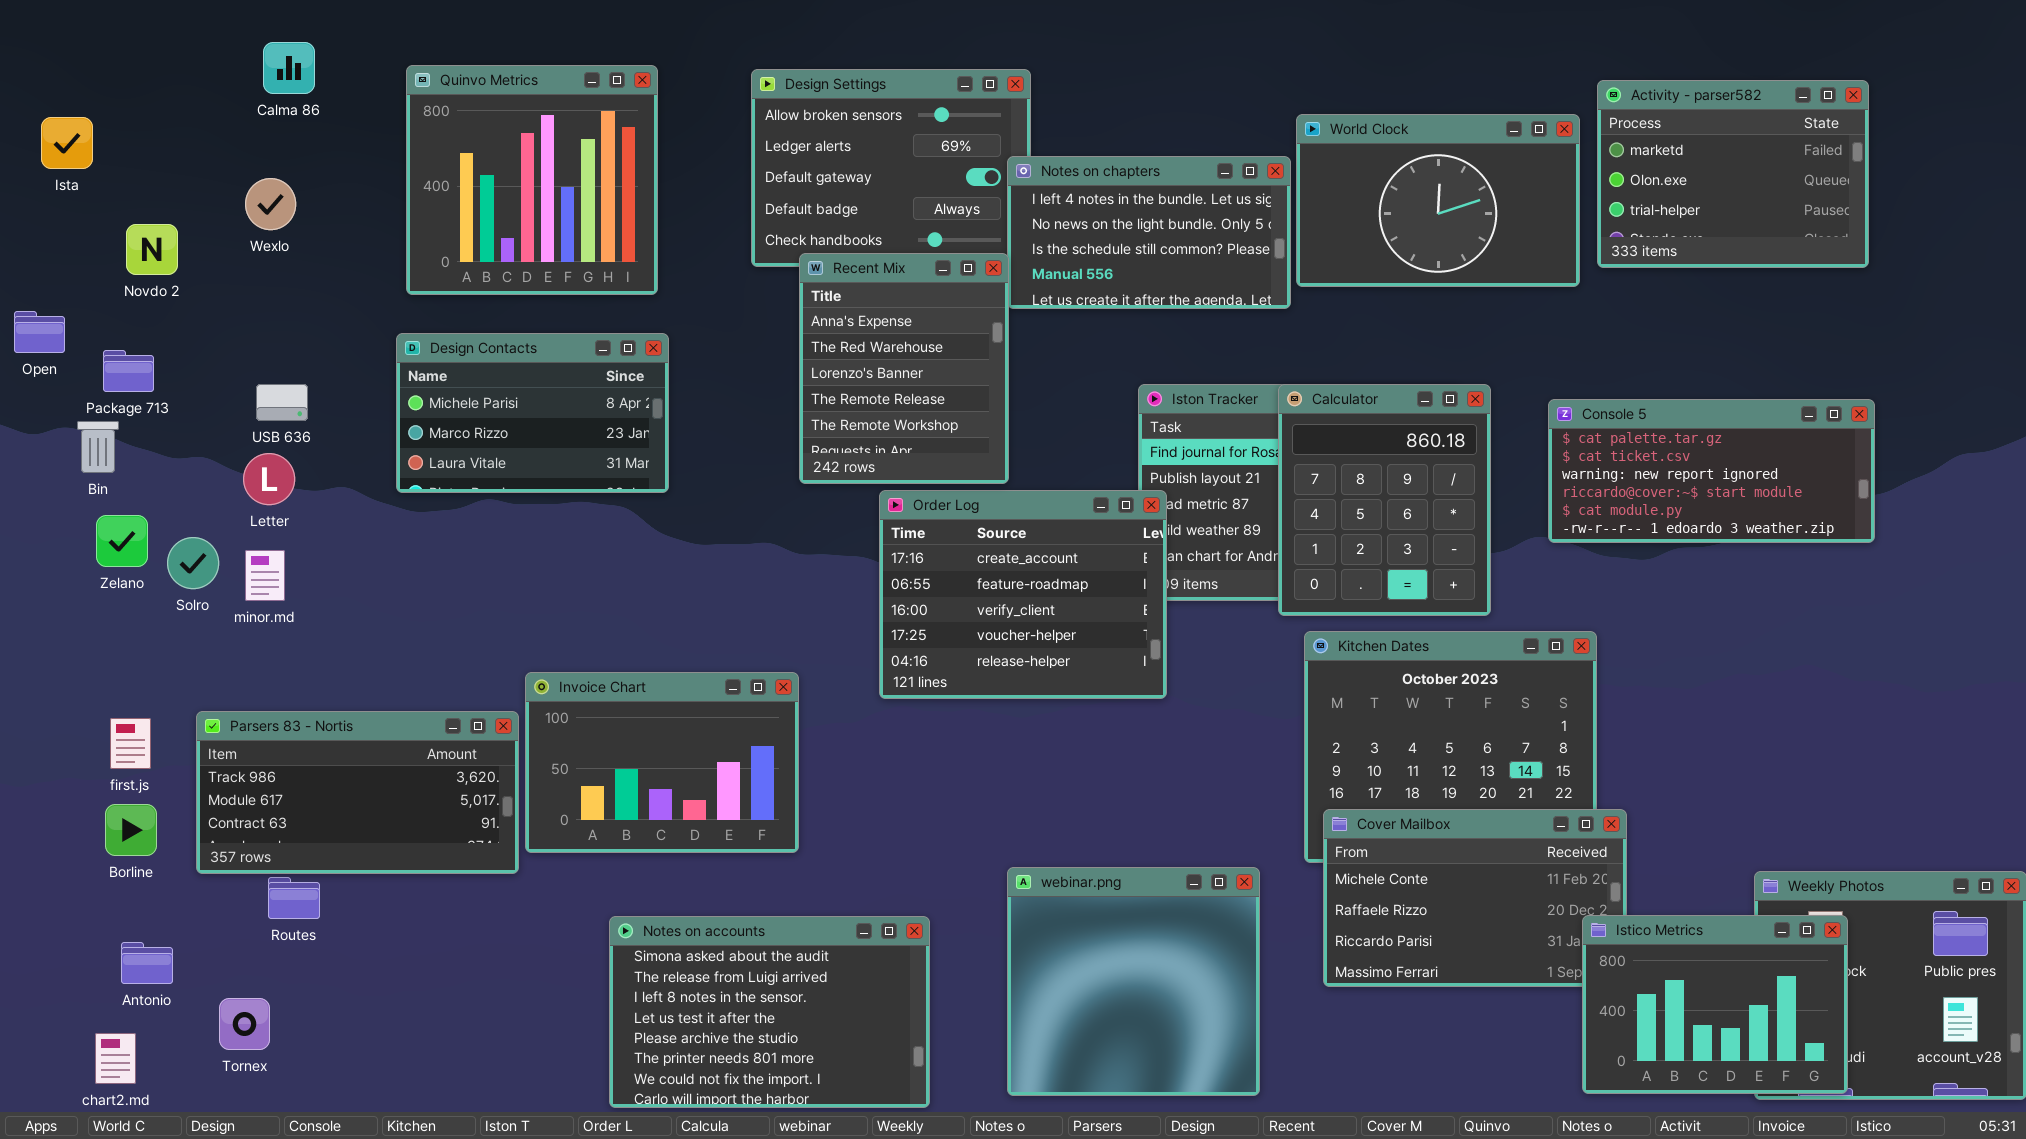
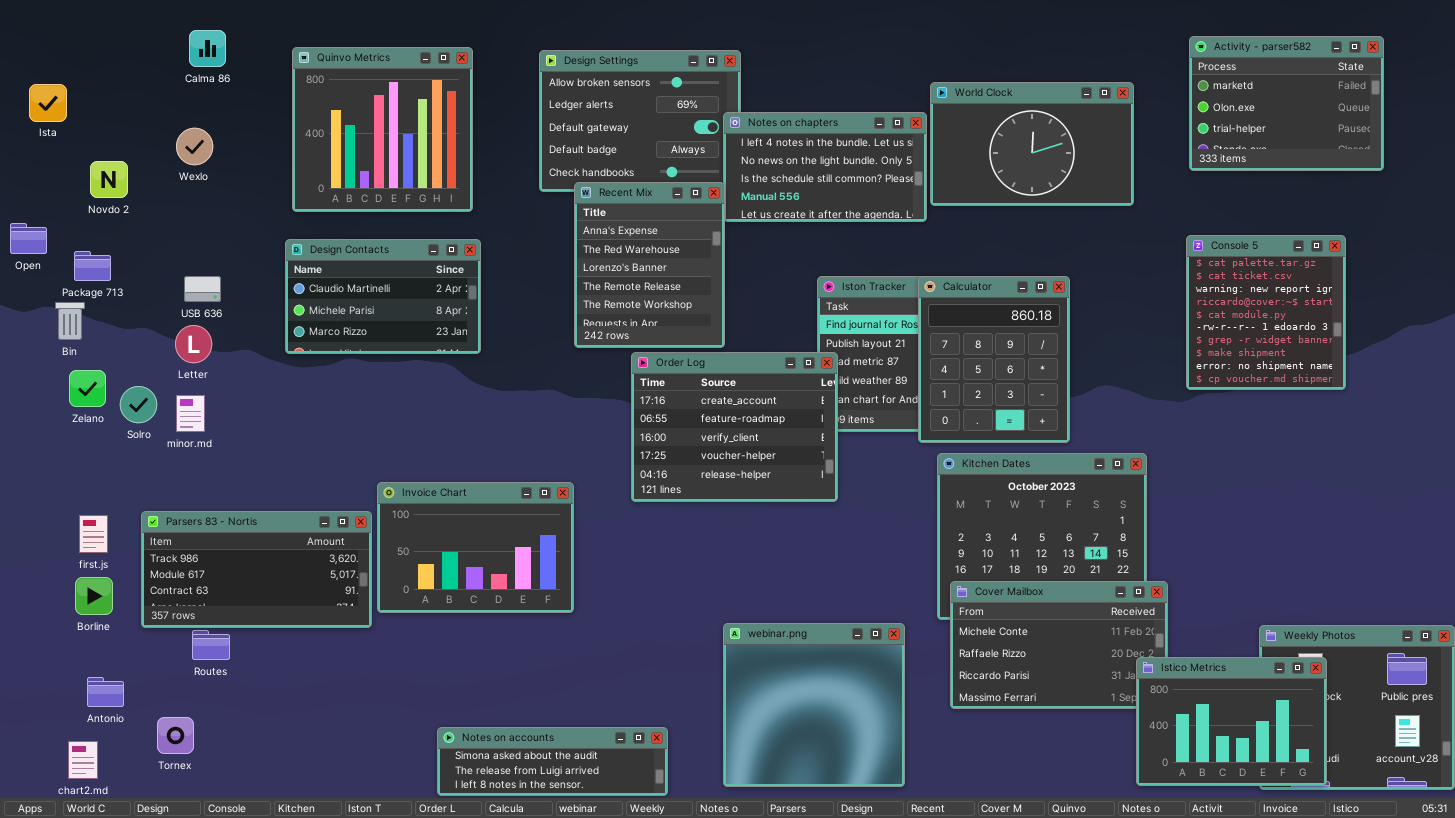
Activity - parser582: [1597,80,1869,268] -> [1189,36,1384,171], moved
Design Contacts: [396,333,669,493] -> [285,239,481,354], scrolled up 1 row
Console 5: [1548,399,1875,543] -> [1186,235,1346,390], resized
Notes on accounts: [609,916,930,1108] -> [437,727,668,796], resized

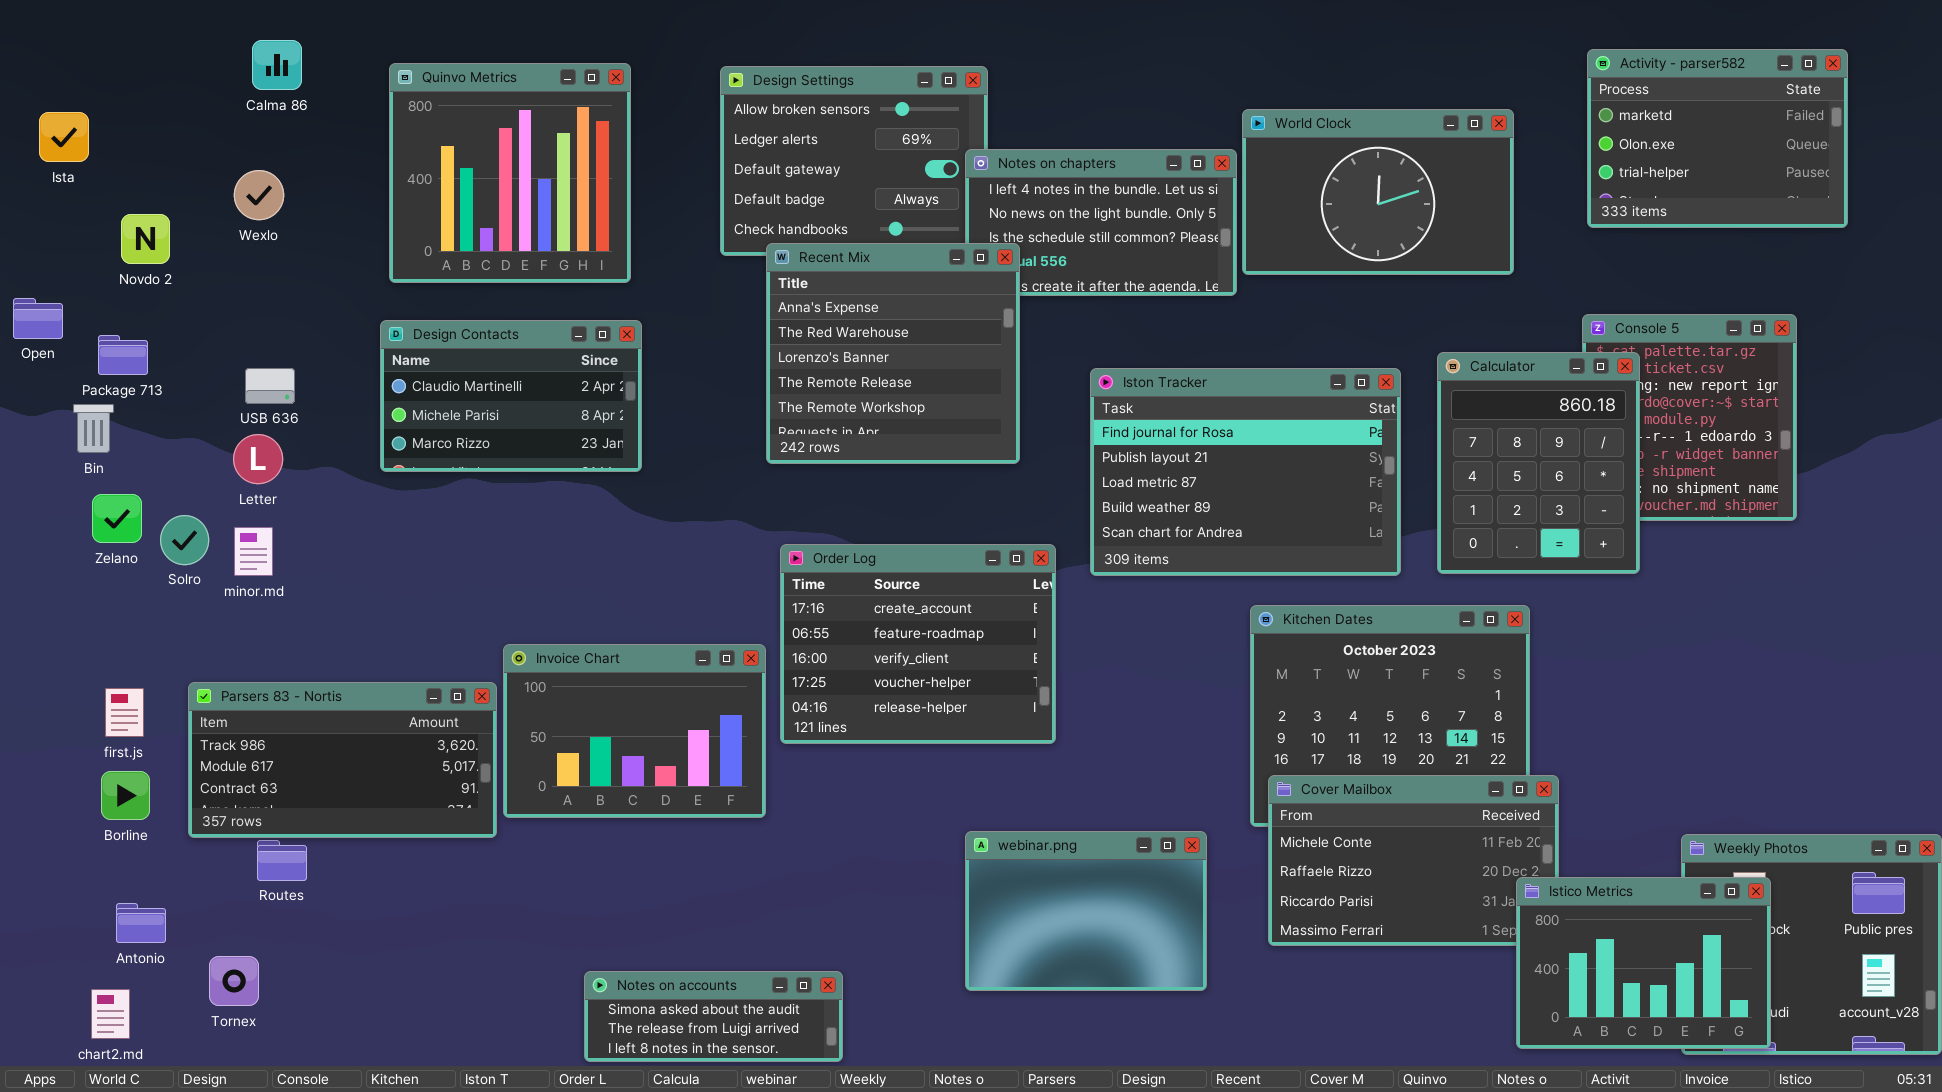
Recent Mix: [574,182,725,348] -> [766,243,1020,464], resized
Calculator: [918,276,1070,443] -> [1437,352,1640,574], moved
Order Log: [631,352,838,502] -> [780,544,1056,744], moved
webinar.png: [723,623,905,787] -> [965,831,1207,991], resized
Notes on accounts: [437,727,668,796] -> [584,971,843,1062], resized

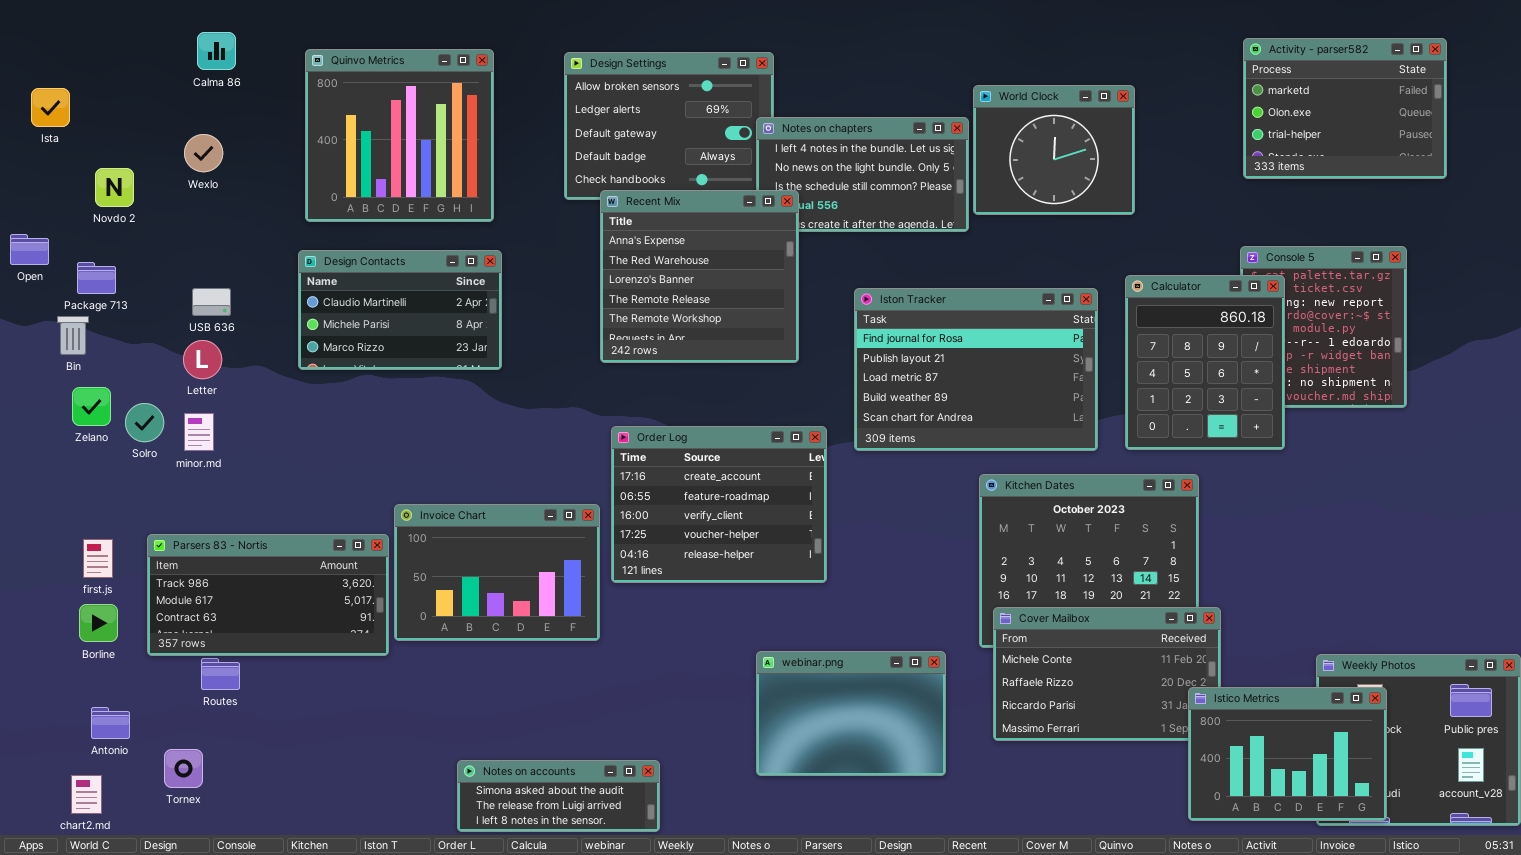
World Clock: [1242,109,1514,275] -> [973,85,1135,215], resized

